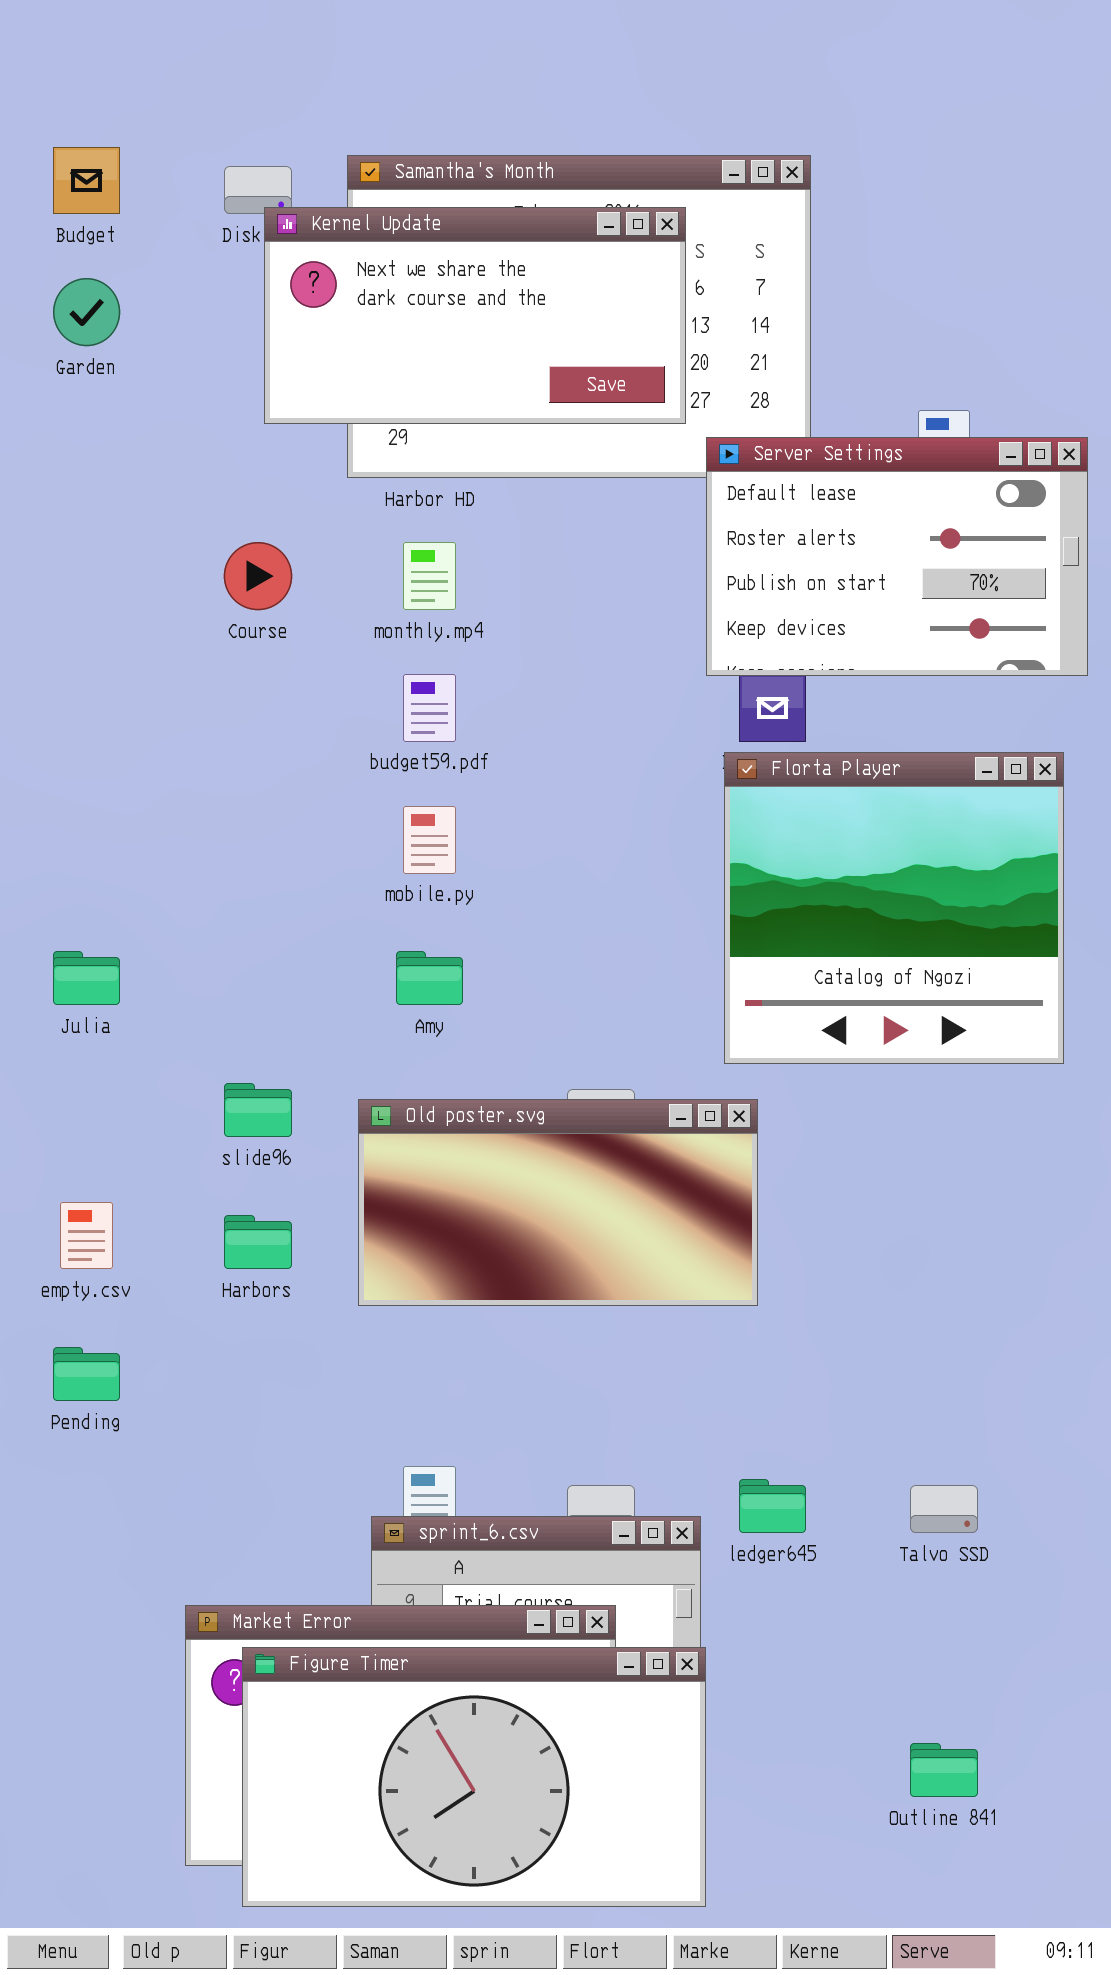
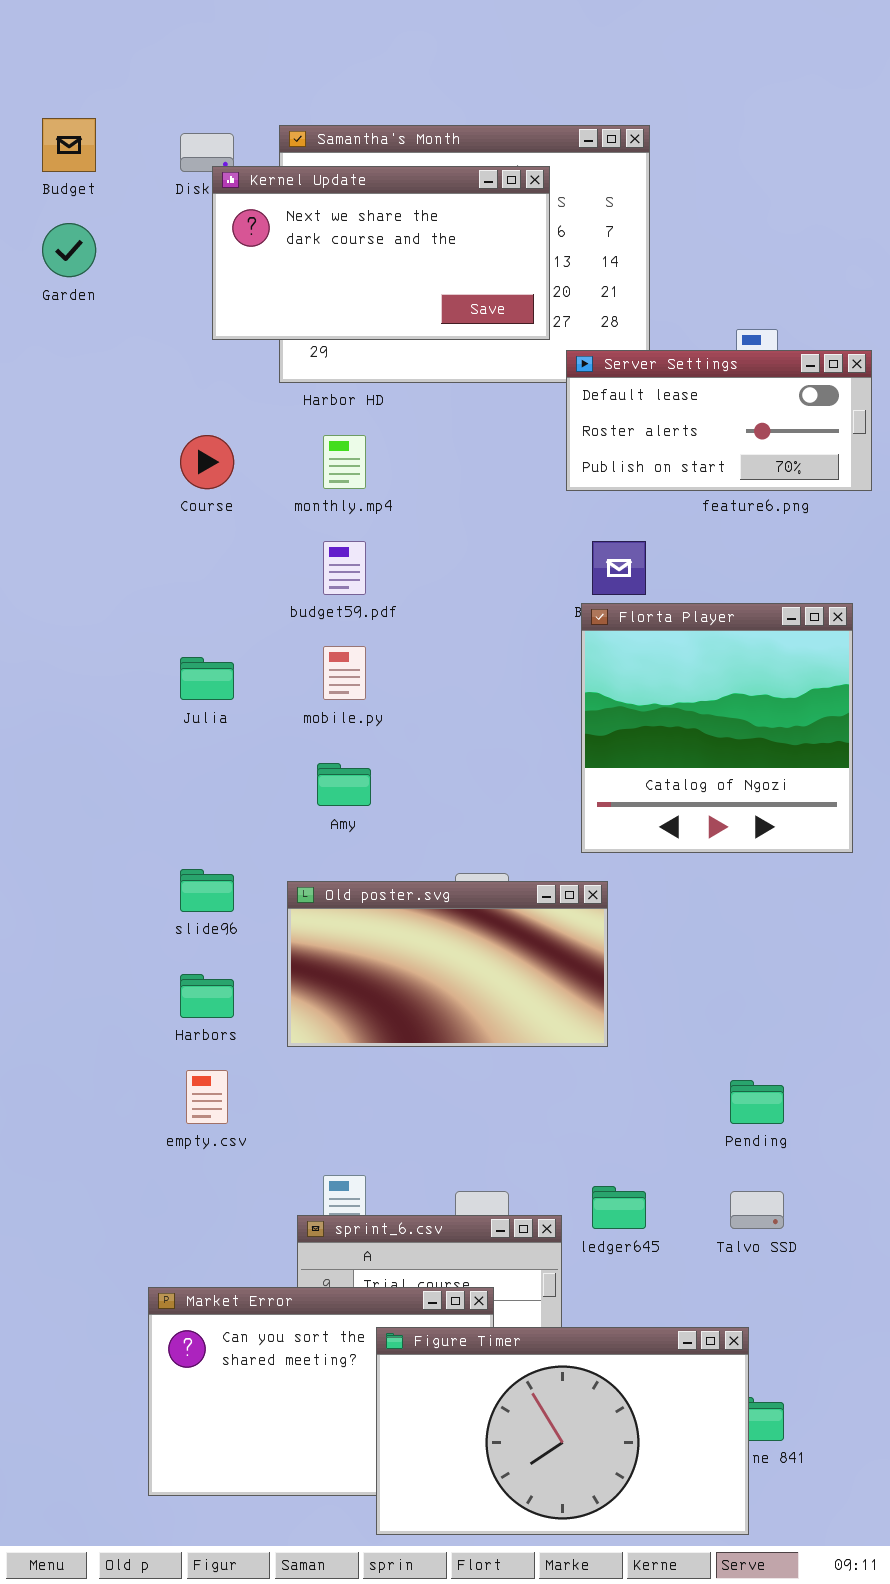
Server Settings: [706,437,1088,676] -> [566,350,872,491], resized
Julia: [53,951,120,1005] -> [180,657,234,700], moved
empty.csv: [60,1202,113,1269] -> [186,1070,228,1124], moved
Pending: [53,1347,120,1401] -> [730,1080,784,1124], moved
Figure Timer: [242,1647,706,1907] -> [376,1327,749,1535], moved

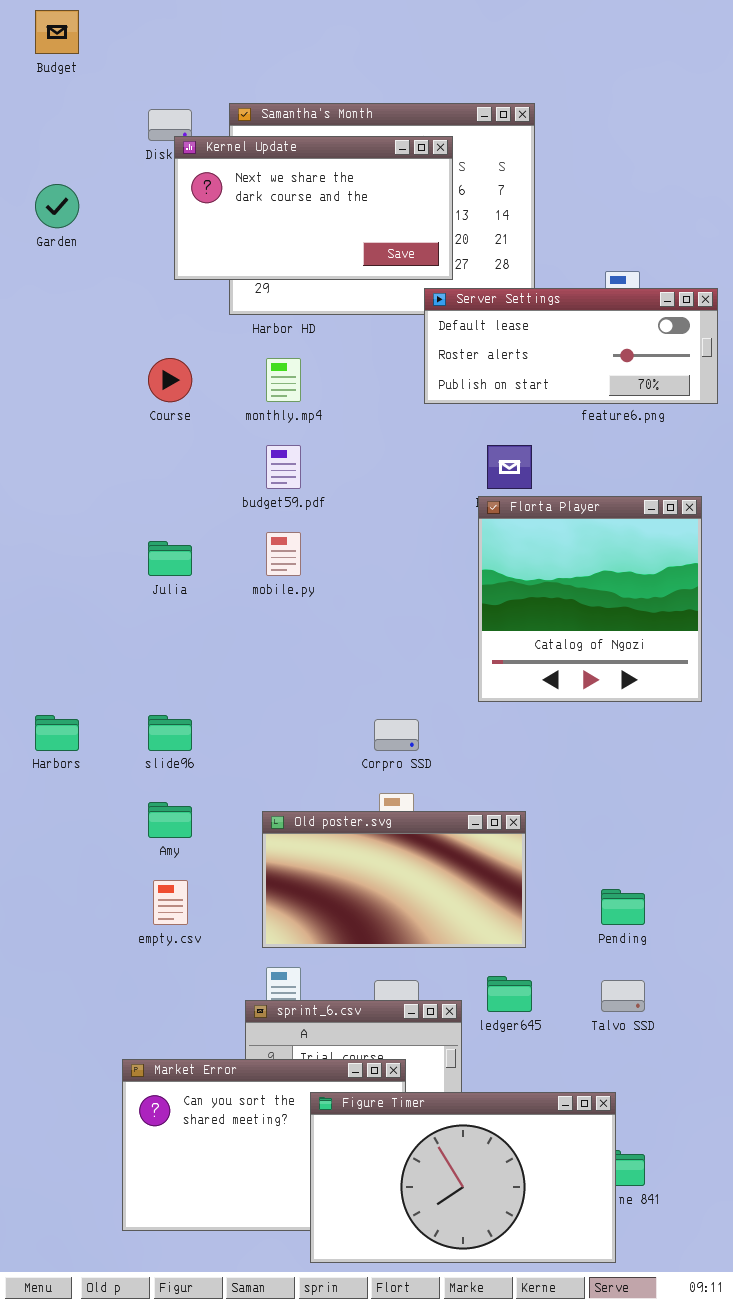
Budget: [42,118,96,172] -> [35,10,79,54], moved
Server Settings: [566,350,872,491] -> [424,288,718,404], resized
Amy: [317,763,371,806] -> [148,802,192,838], moved
Old poster.svg: [287,881,608,1047] -> [262,811,526,948], moved
Harbors: [180,974,234,1018] -> [35,715,79,751], moved

